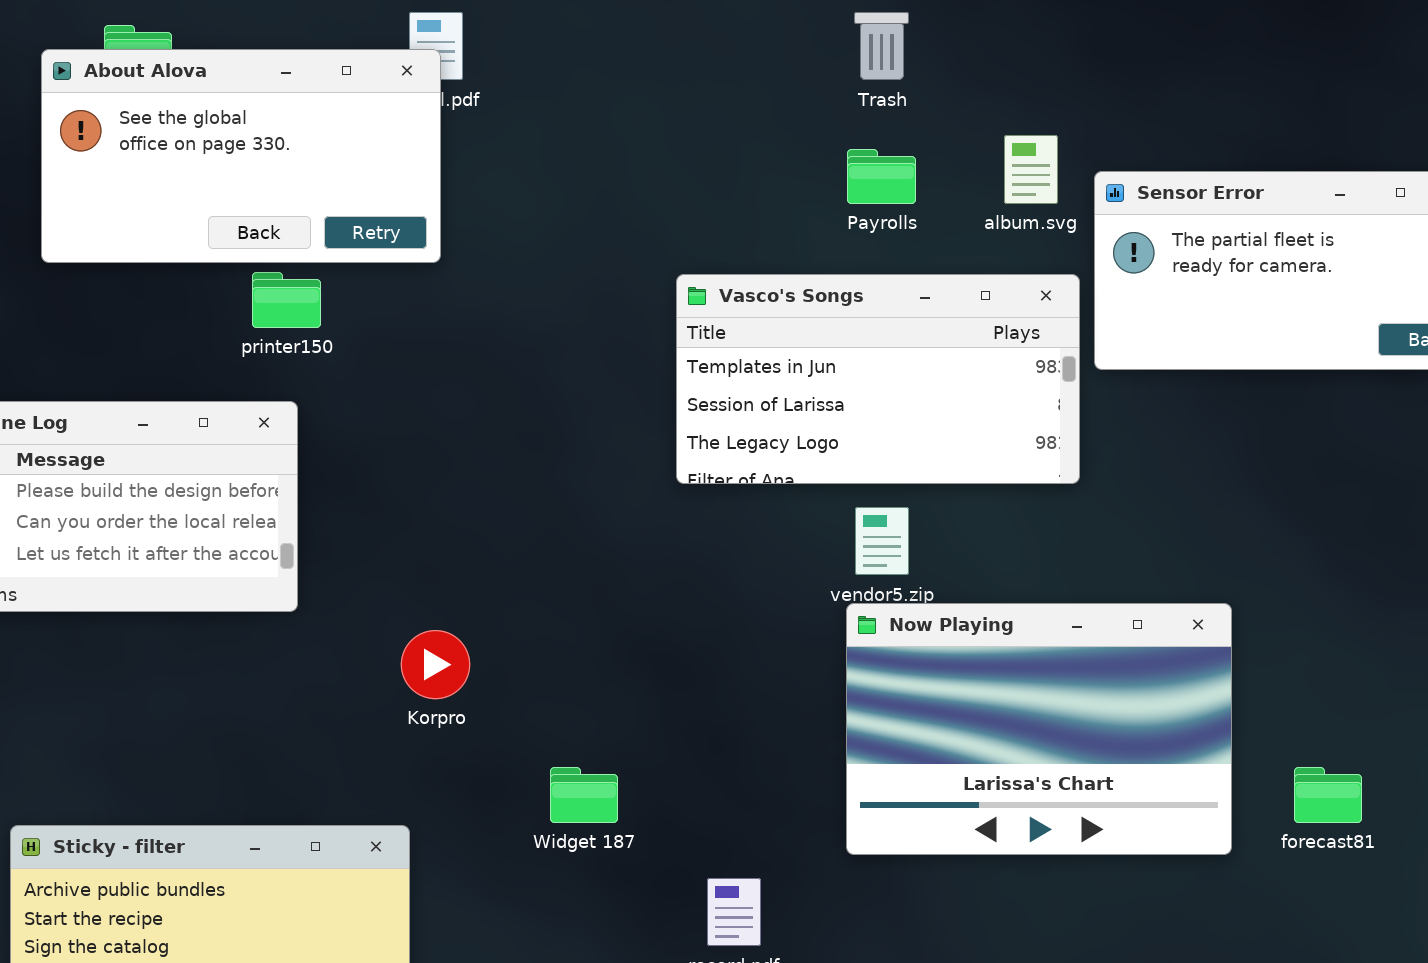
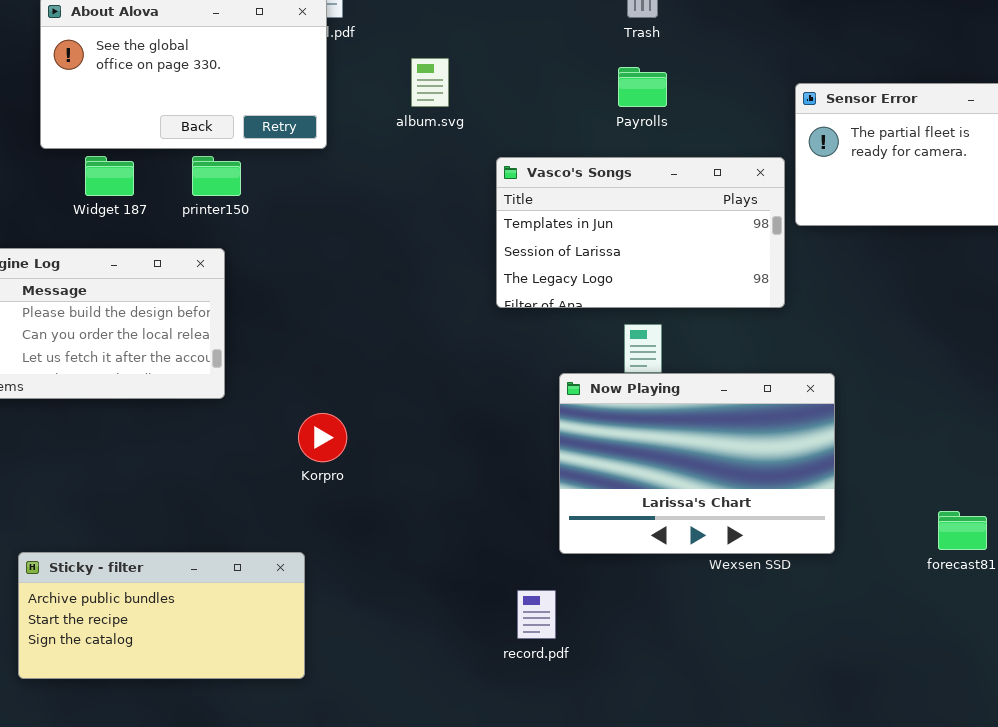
album.svg: [1004,135,1058,204] -> [411,58,449,107], moved
Now Playing: [846,603,1232,855] -> [559,373,835,554], moved
Widget 187: [550,767,618,823] -> [85,156,134,196], moved

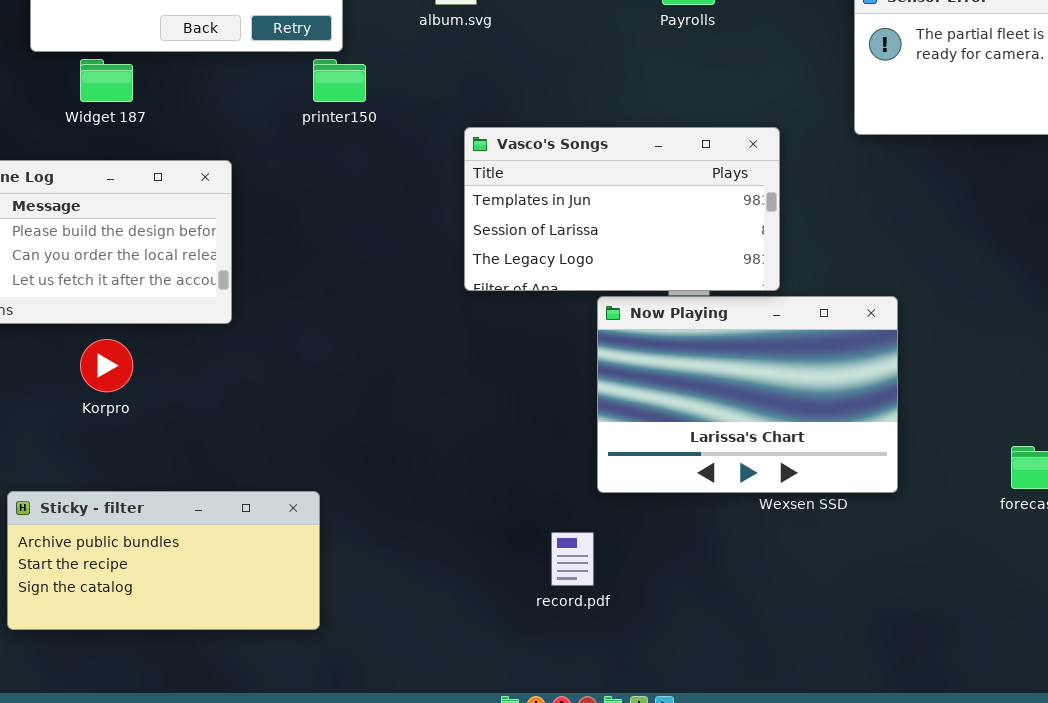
printer150: [192,156,241,196] -> [313,59,366,102], moved
Vasco's Songs: [496,157,785,308] -> [464,127,780,291], moved
Korpro: [298,413,347,462] -> [80,339,133,392], moved

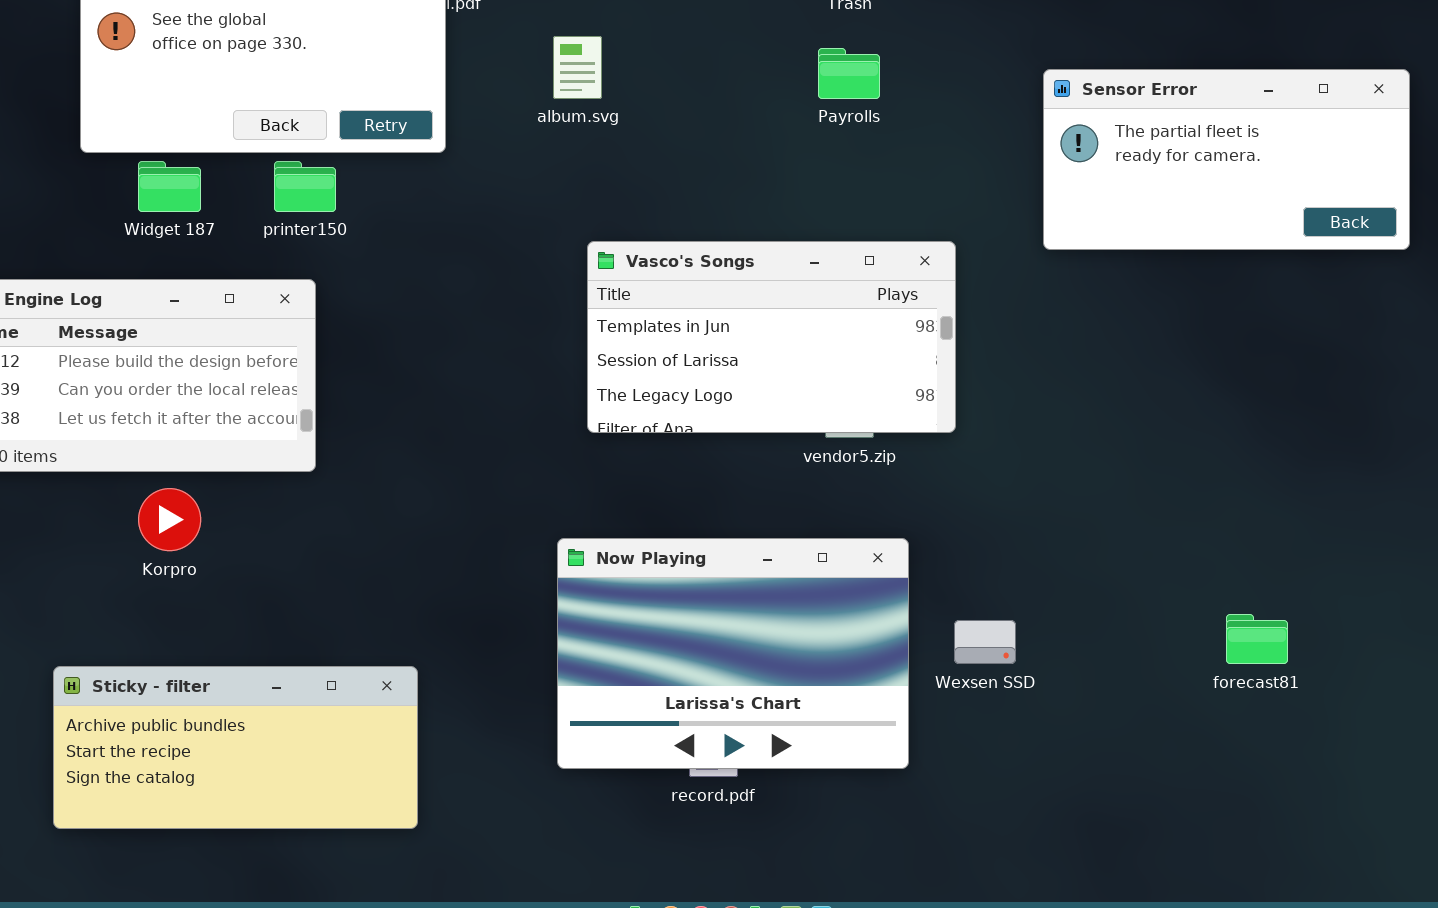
printer150: [313,59,366,102] -> [274,161,336,212], moved
Now Playing: [597,296,898,493] -> [557,538,909,769], moved

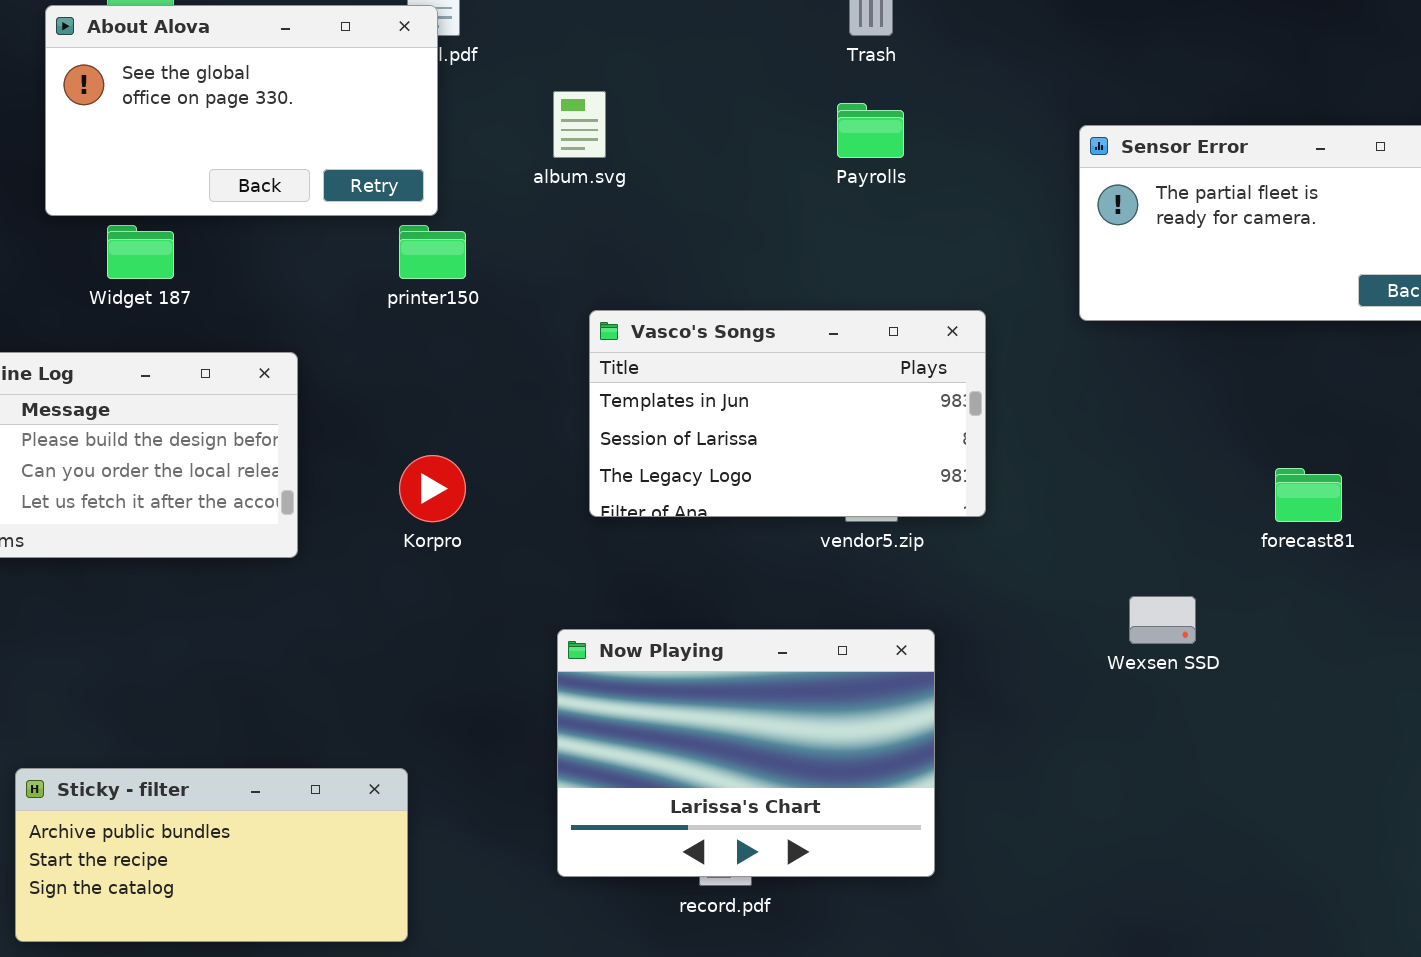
printer150: [274,161,336,212] -> [399,225,466,279], moved
Korpro: [138,488,201,551] -> [399,455,466,522], moved
forecast81: [1226,614,1288,664] -> [1275,468,1342,522], moved
Wexsen SSD: [954,620,1016,664] -> [1129,596,1196,644], moved

